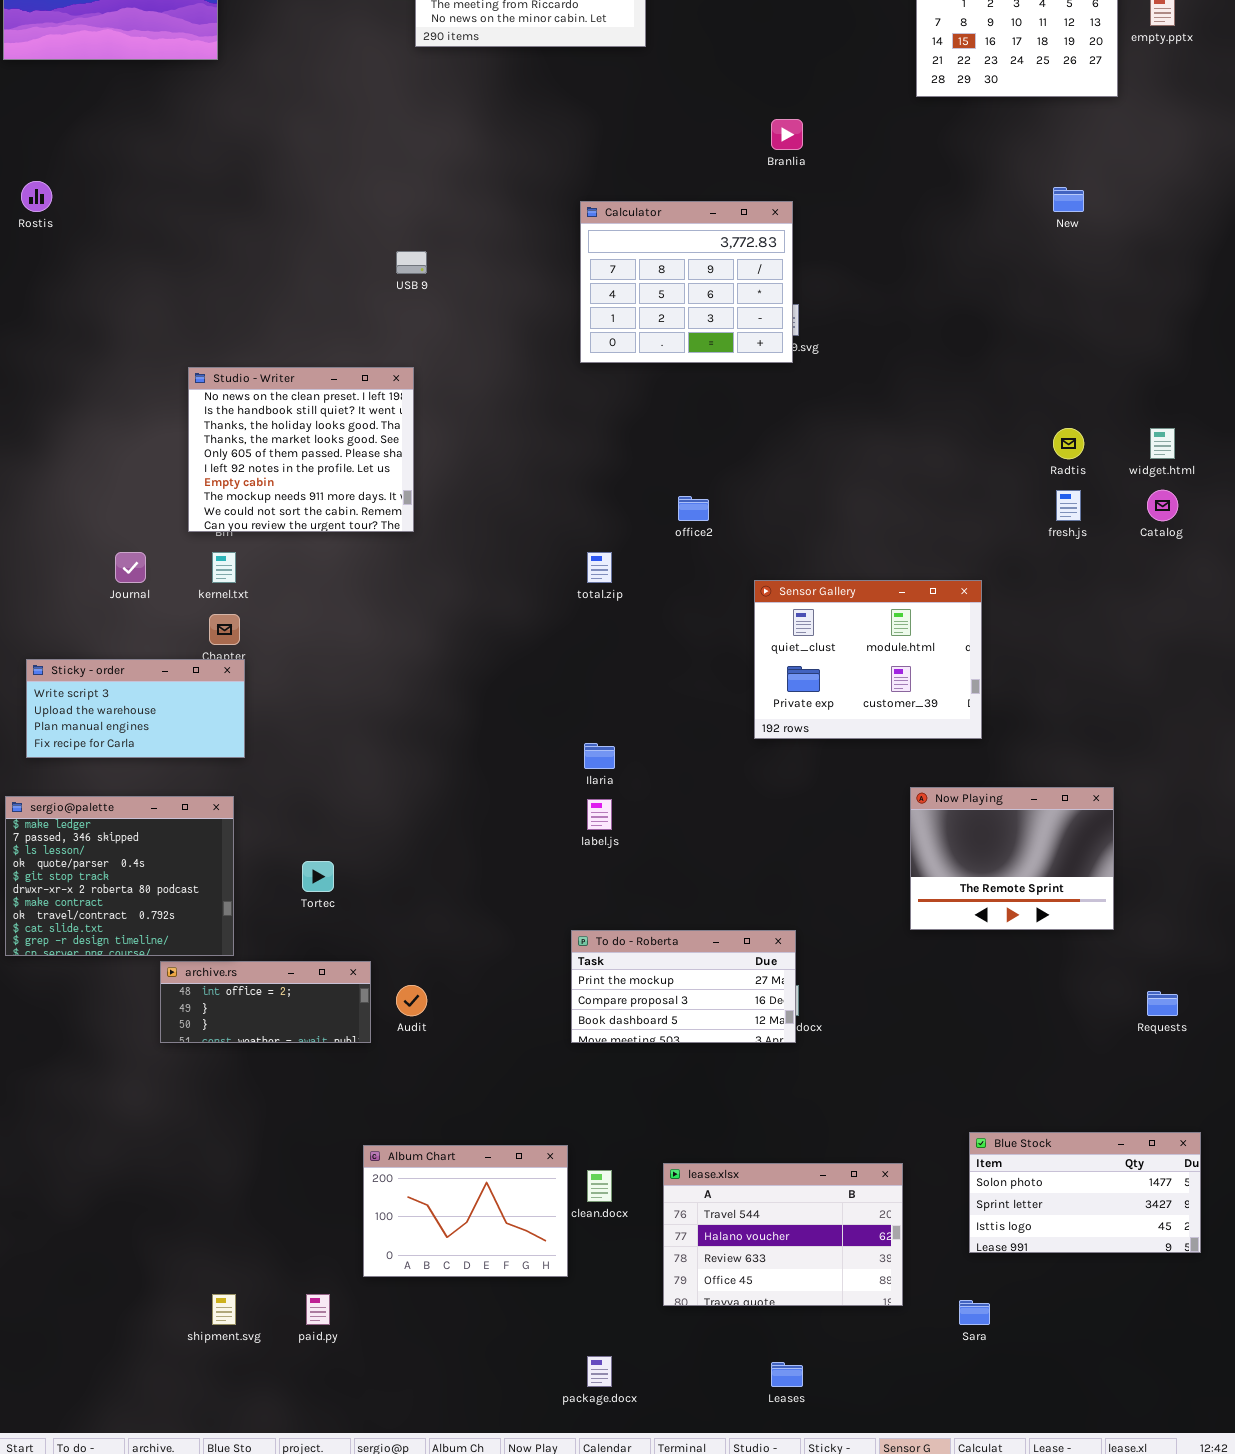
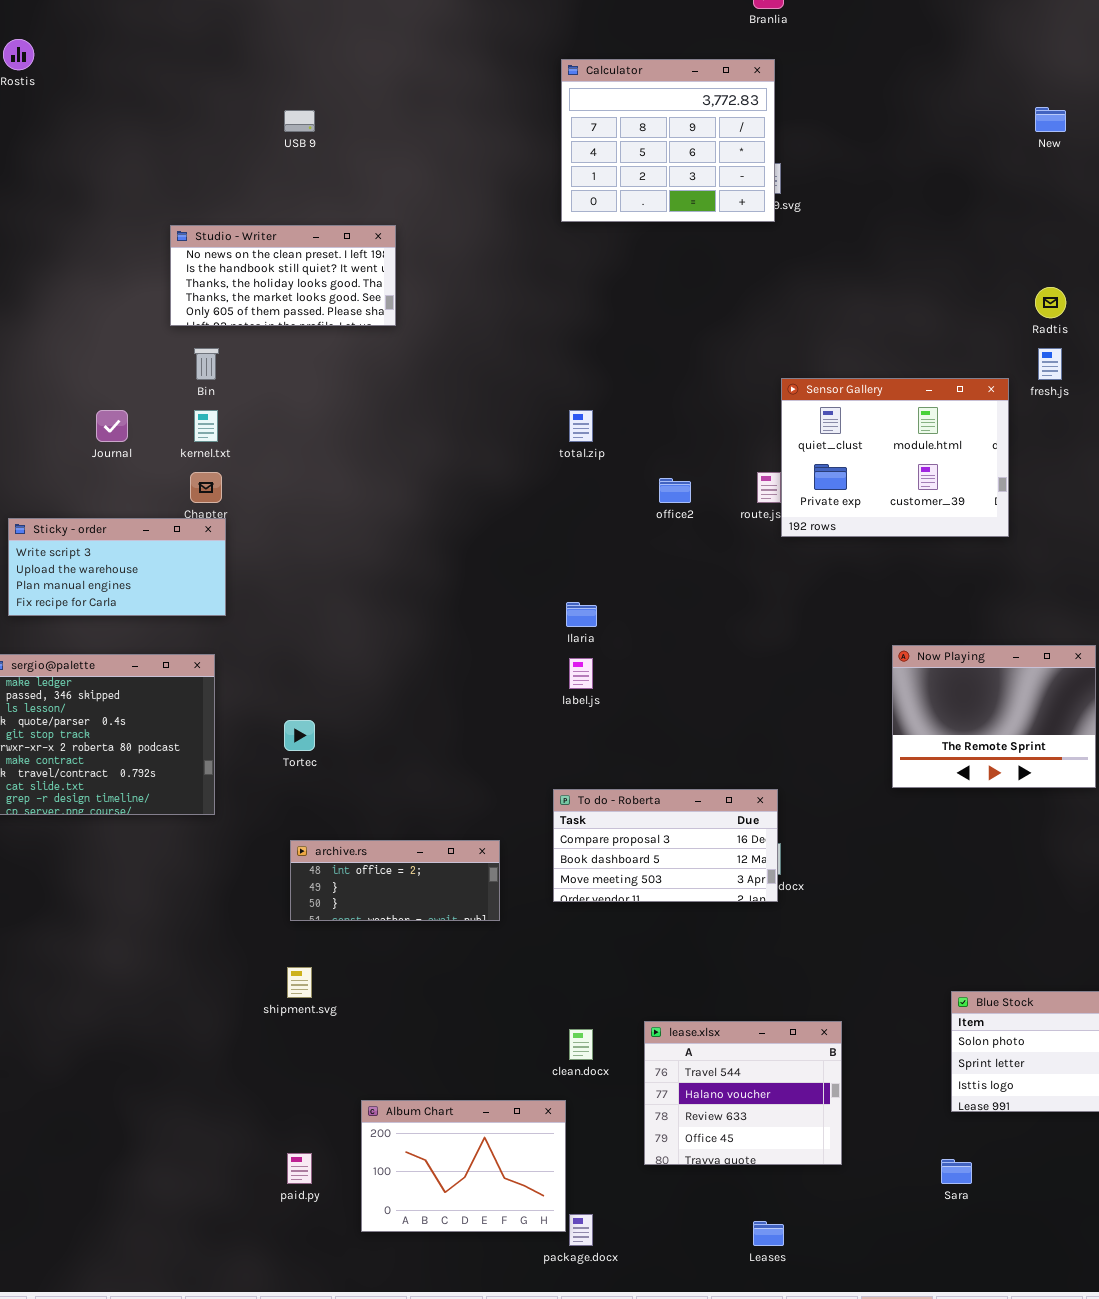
New: [1053,187,1084,212] -> [1035,107,1066,132], moved
USB 9: [396,251,427,274] -> [284,110,315,132], moved
Studio - Writer: [188,367,414,532] -> [170,225,396,326], resized
office2: [678,496,709,521] -> [659,478,691,503], moved
Sensor Gallery: [754,580,982,739] -> [781,378,1009,537], moved
To do - Roberta: [571,930,796,1043] -> [553,789,778,902], scrolled down 1 row
archive.rs: [160,961,371,1043] -> [290,840,500,921], moved
Album Chart: [363,1145,568,1277] -> [361,1100,566,1232], moved
lease.xlsx: [663,1163,903,1306] -> [644,1021,842,1165], resized
shipment.svg: [212,1294,236,1325] -> [287,967,312,998], moved

